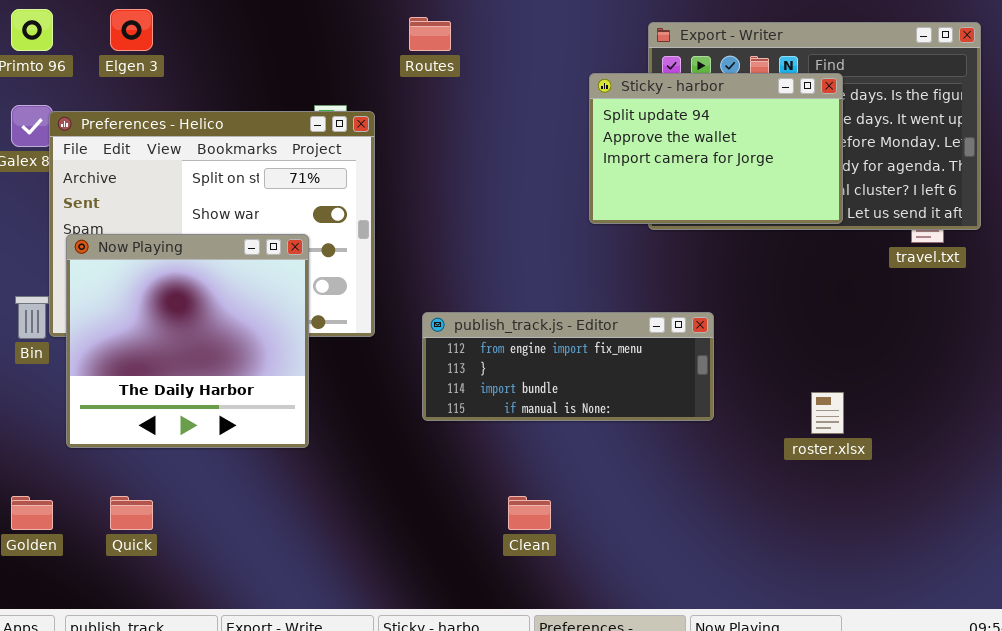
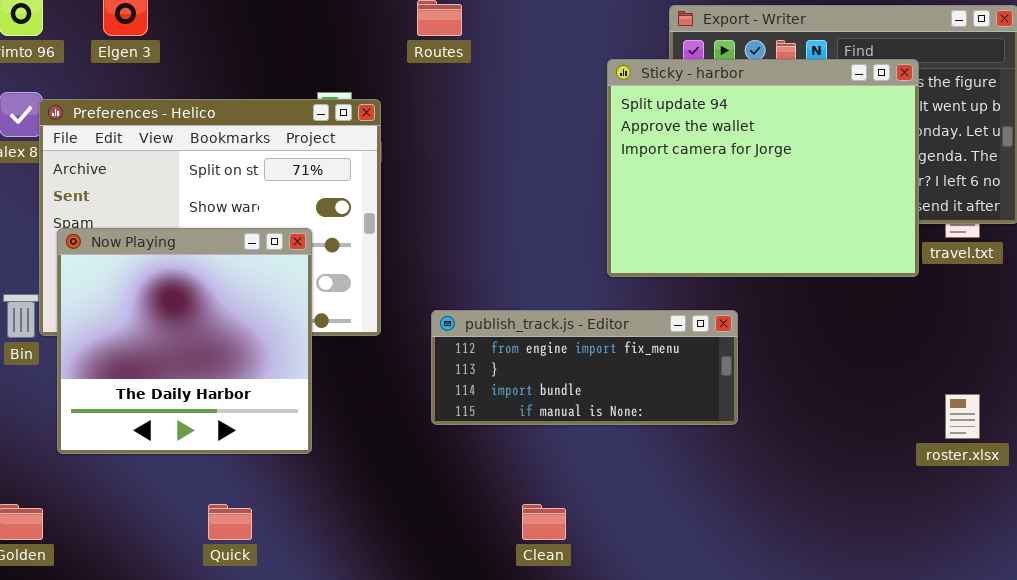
Sticky - harbor: [589,73,843,224] -> [607,59,919,277], resized
roster.xlsx: [811,392,844,434] -> [945,394,980,439], moved
Quick: [110,496,153,530] -> [208,504,252,540], moved

